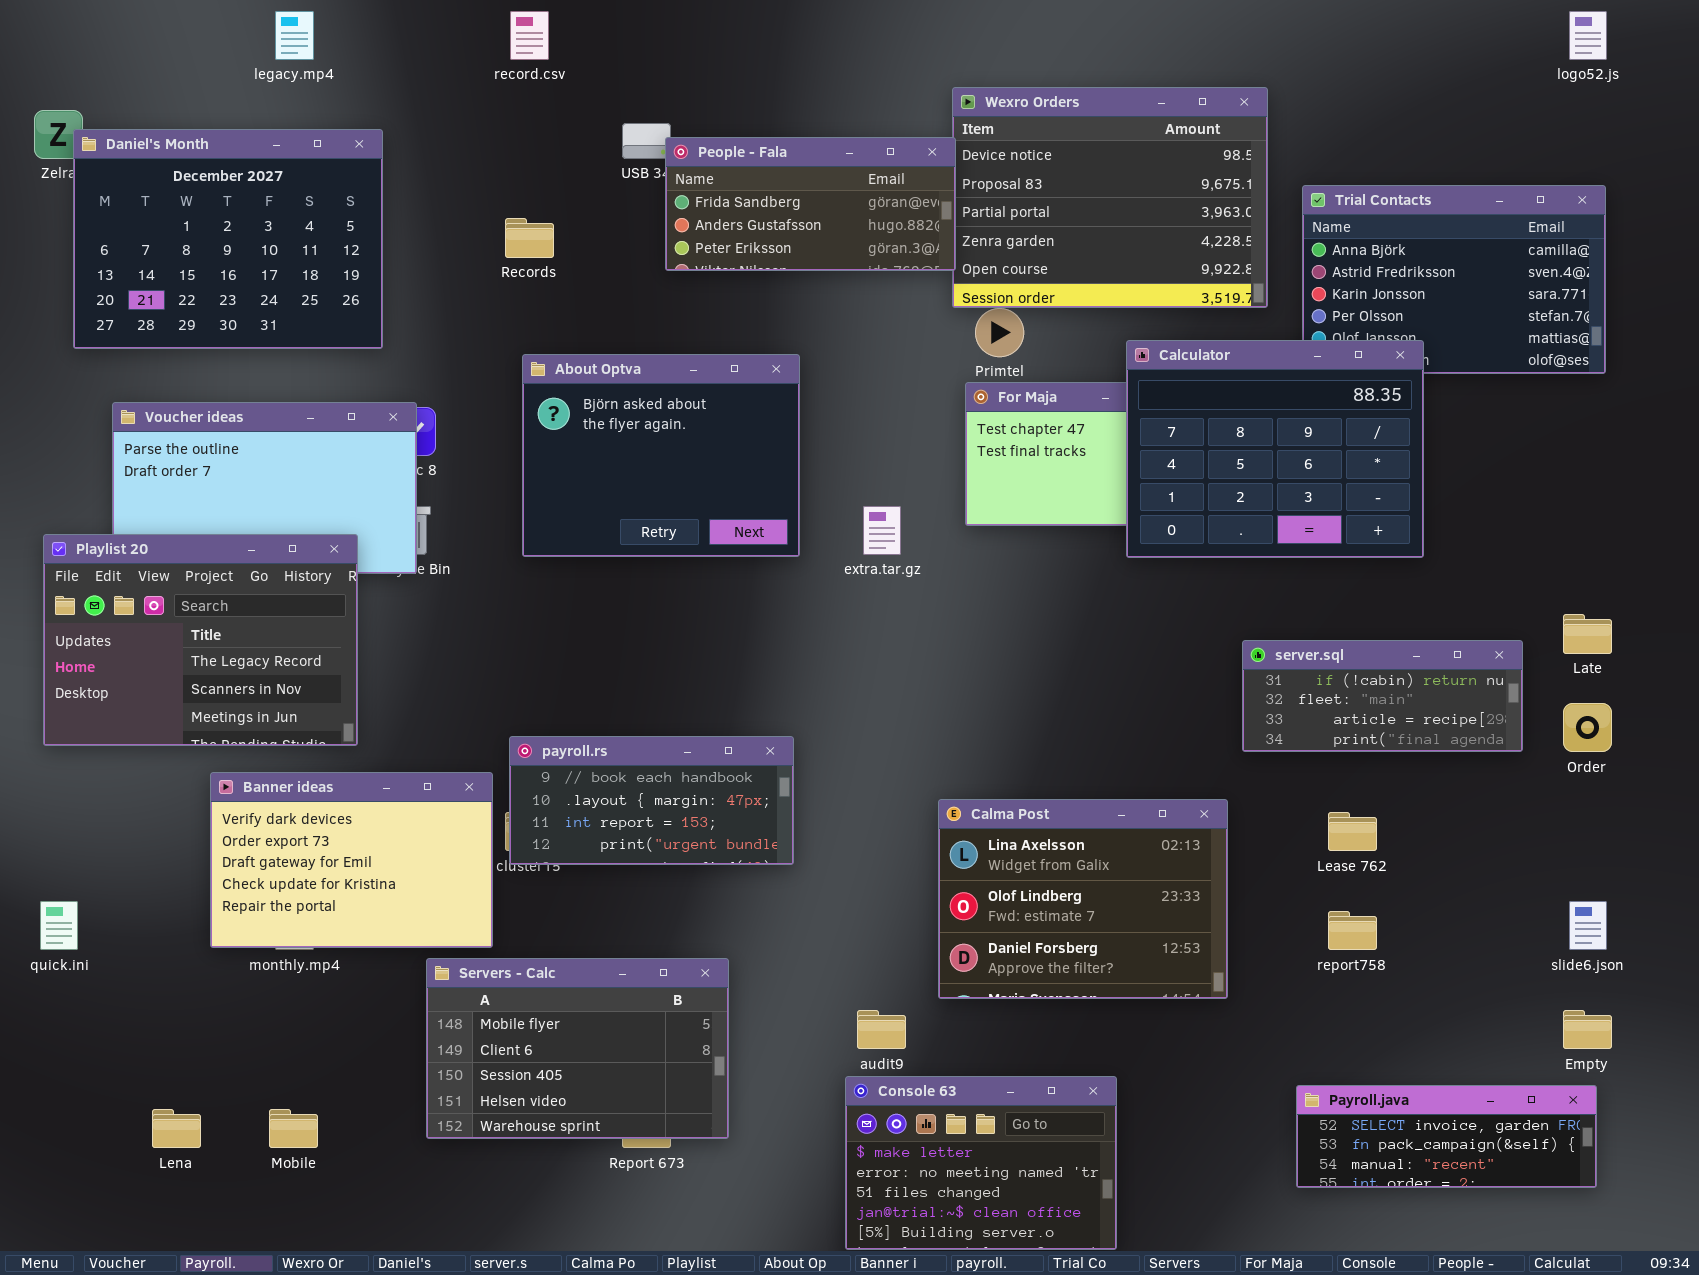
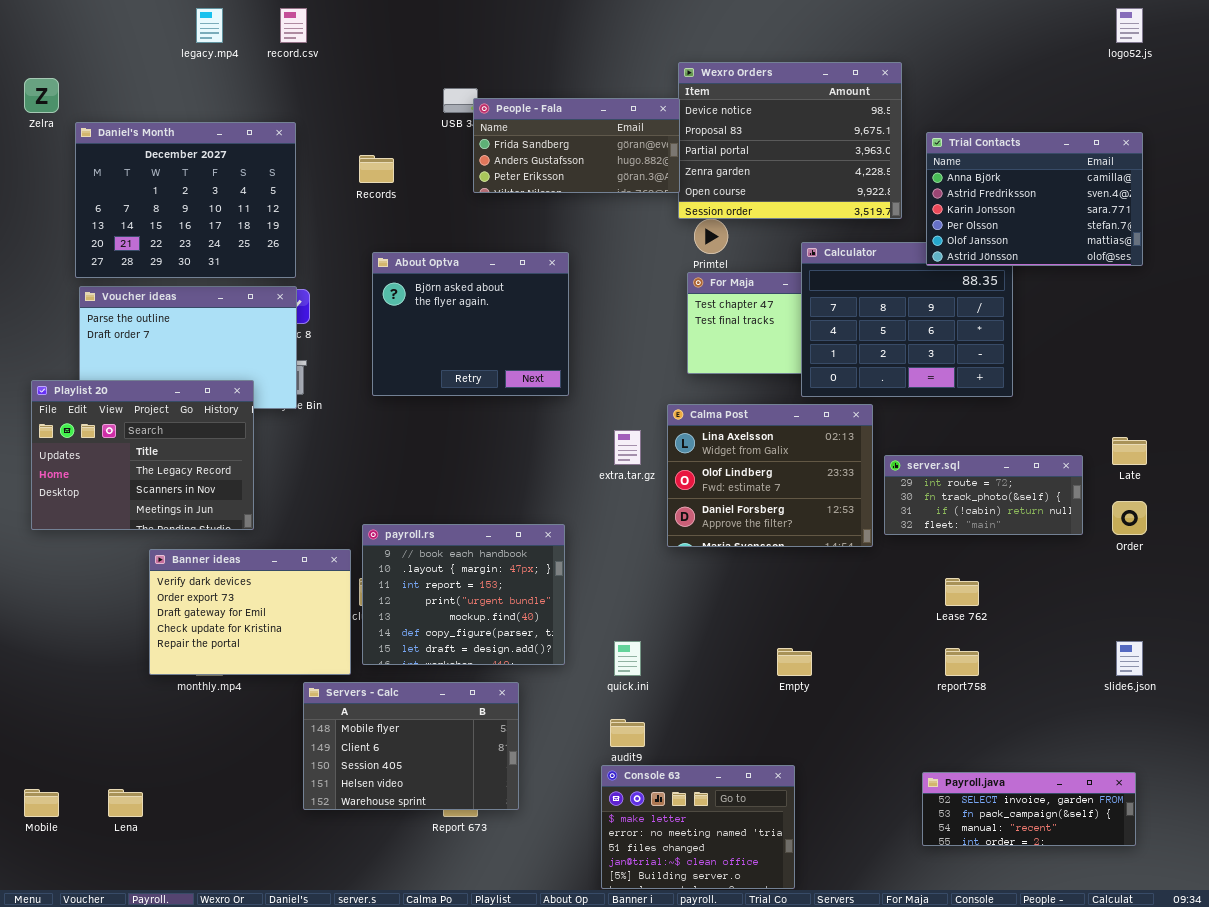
record.csv: [510,11,549,60] -> [280,8,307,43], moved
Daniel's Month: [73,129,383,349] -> [75,122,296,278], moved
Trial Contacts: [1302,185,1606,374] -> [926,132,1143,266], raised
extra.tar.gz: [863,506,901,555] -> [614,430,641,465], moved
server.sql: [1242,640,1523,752] -> [884,455,1083,535], scrolled up 2 rows
payroll.rs: [509,736,794,865] -> [362,524,565,665], resized
Calma Post: [938,799,1228,999] -> [667,404,873,547], moved
quick.ini: [40,901,78,950] -> [614,641,641,676], moved
Empty: [1563,1010,1612,1049] -> [777,648,812,676], moved
Mobile: [269,1109,318,1148] -> [24,789,59,817], moved

